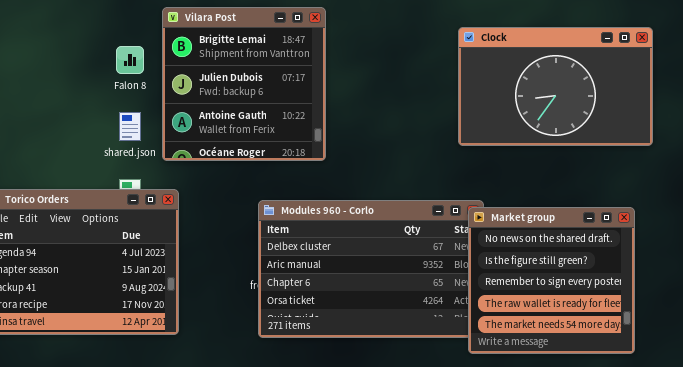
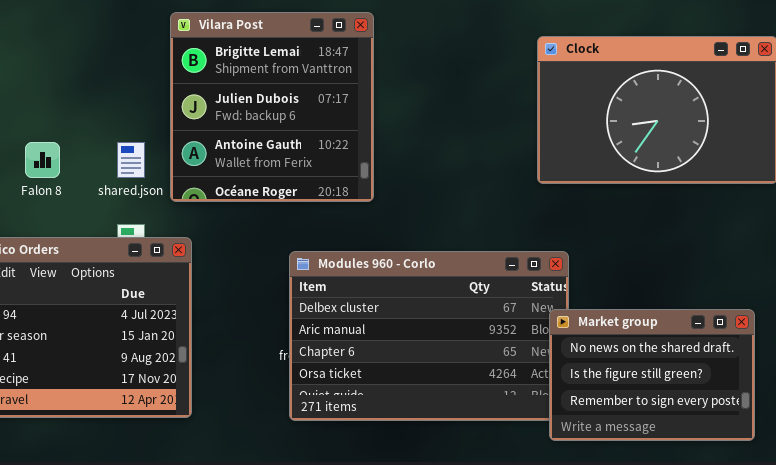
Falon 8: [116,46,144,74] -> [25,142,60,178], moved
Market group: [468,207,635,354] -> [549,309,755,441], resized

